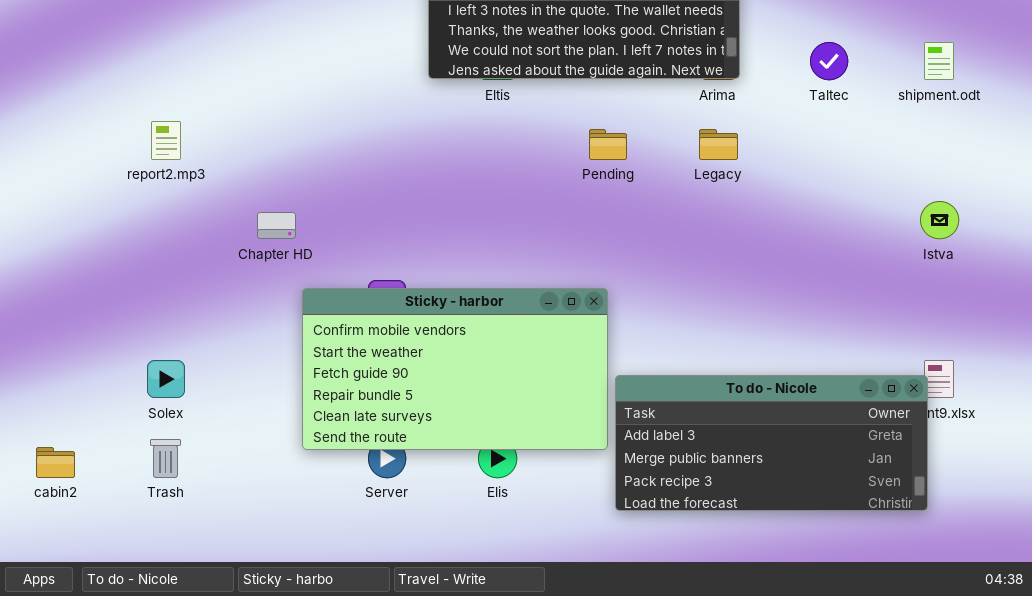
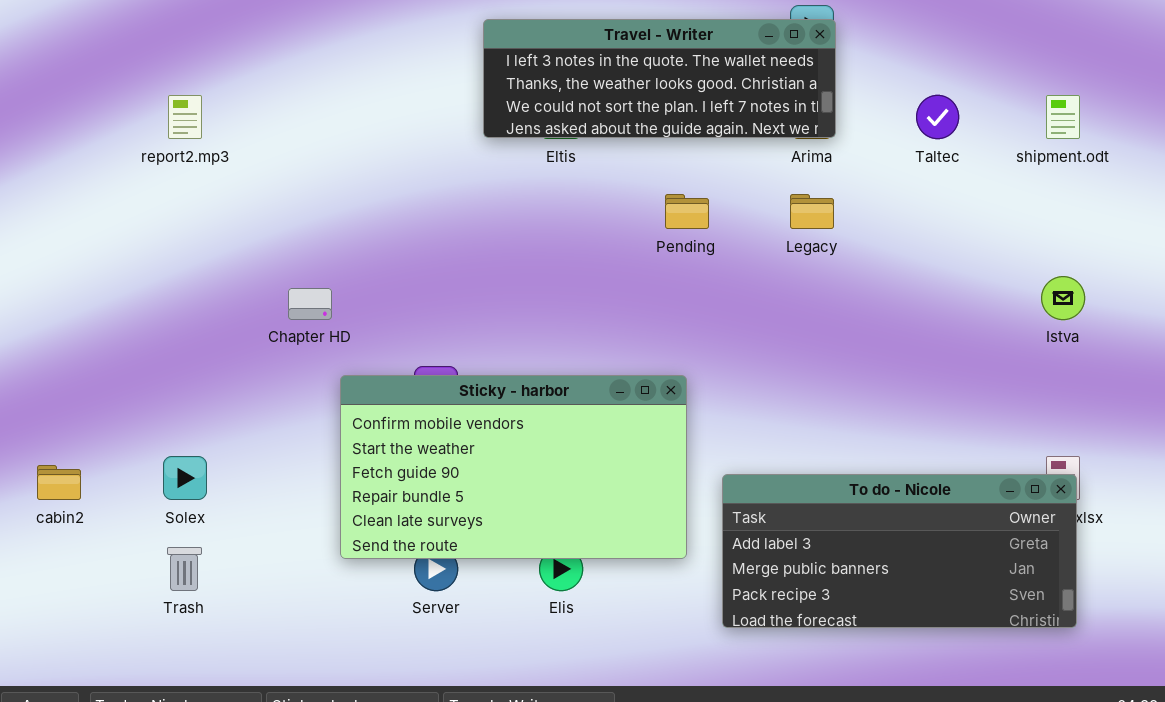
report2.mp3: [151,121,181,160] -> [168,95,202,139], moved
To do - Nicole: [615,375,928,511] -> [722,474,1077,628], moved
cabin2: [36,447,75,478] -> [37,465,81,500], moved

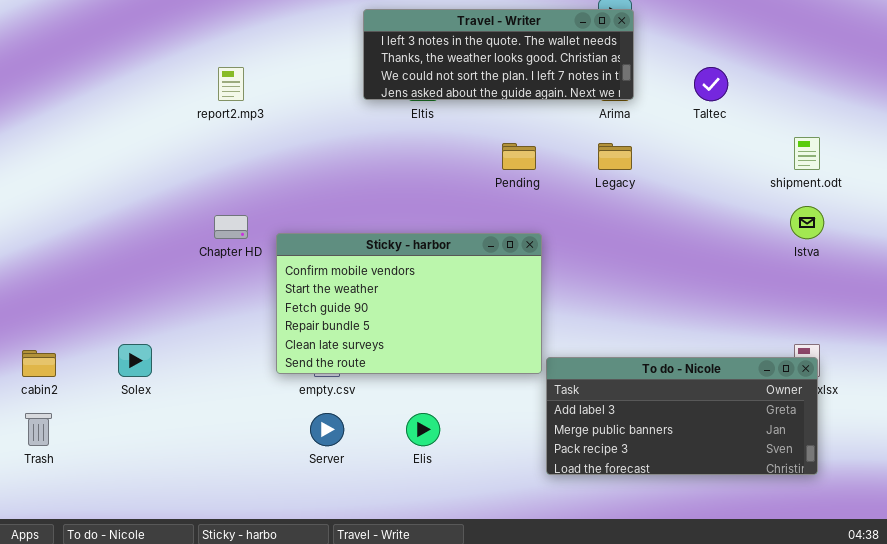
report2.mp3: [168,95,202,139] -> [218,67,244,101], moved
shipment.odt: [1046,95,1080,139] -> [794,137,820,170], moved
Sticky - harbor: [340,375,687,559] -> [276,233,542,374], moved
Trash: [167,547,202,591] -> [25,413,52,446], moved

